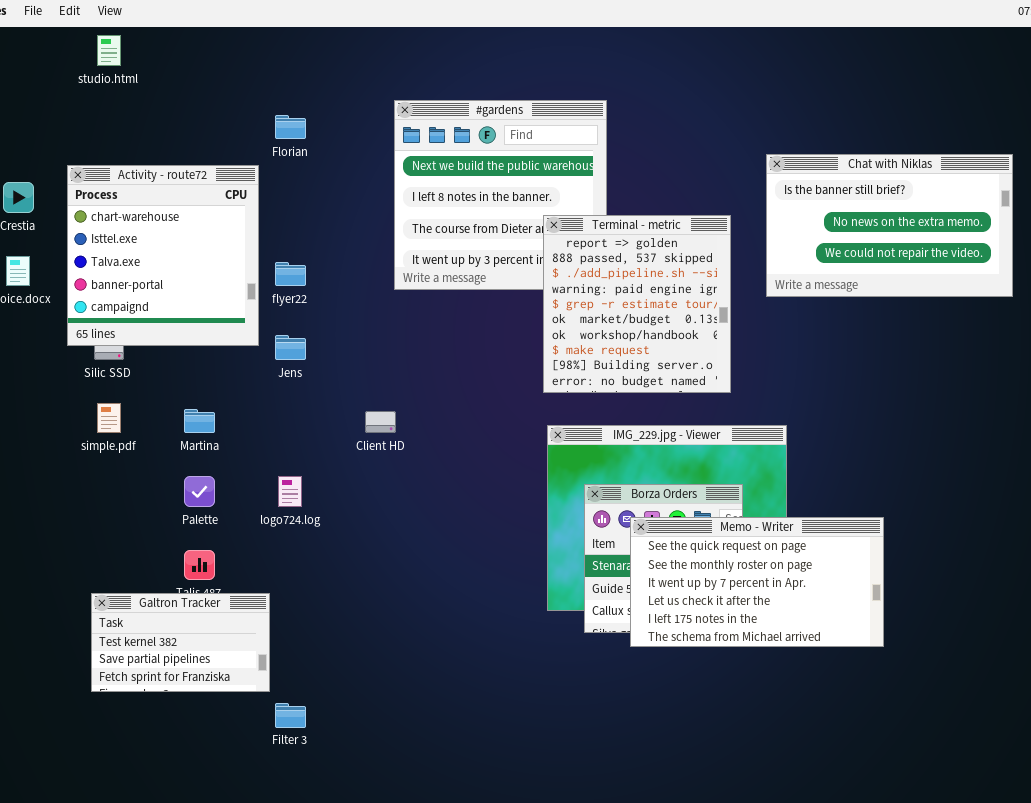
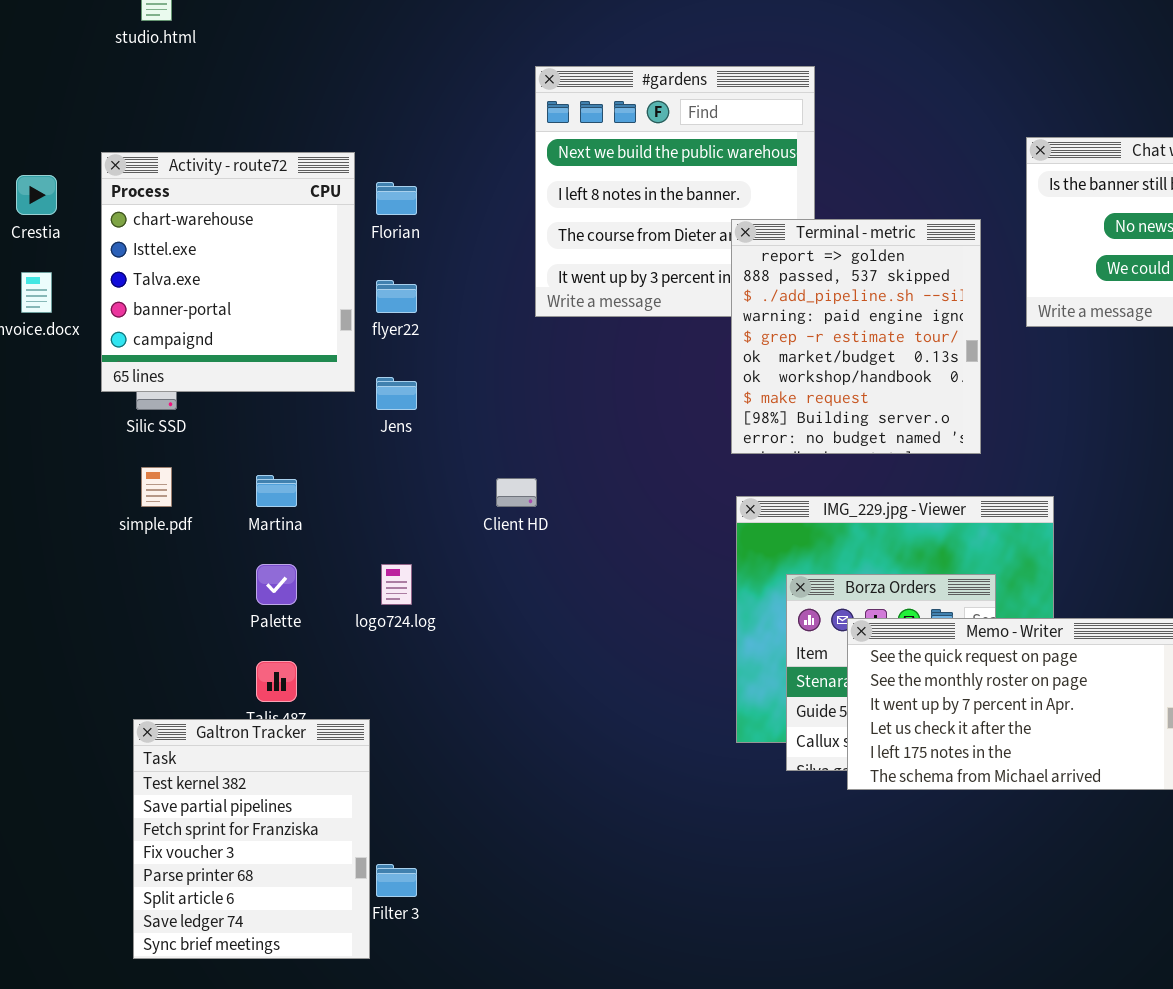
Florian: [275,115,306,139] -> [376,182,417,215], moved
Galtron Tracker: [91,593,270,692] -> [133,719,370,959], resized

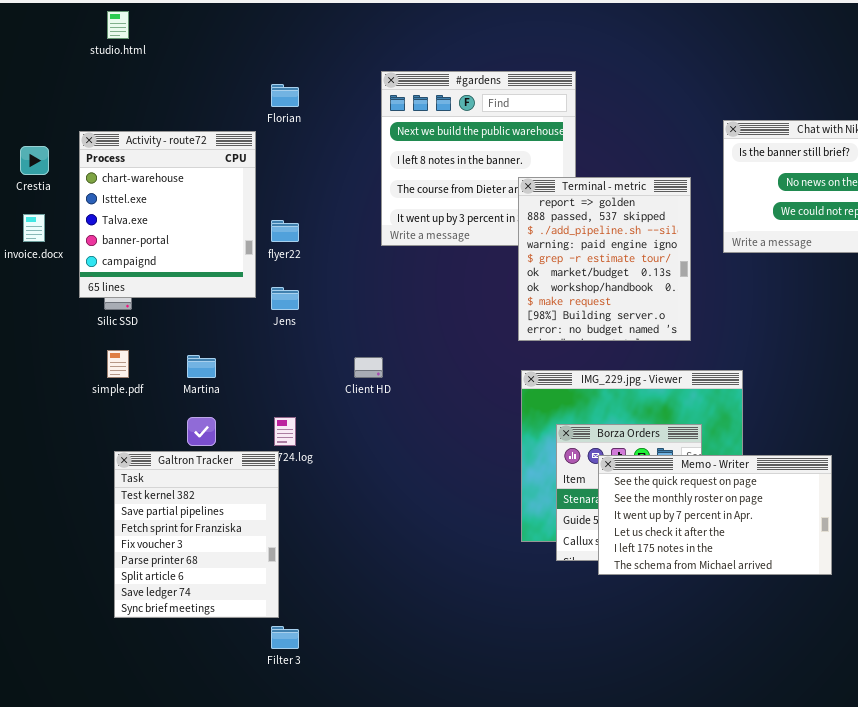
Florian: [376,182,417,215] -> [271,84,299,107], moved
Galtron Tracker: [133,719,370,959] -> [114,451,279,618], moved

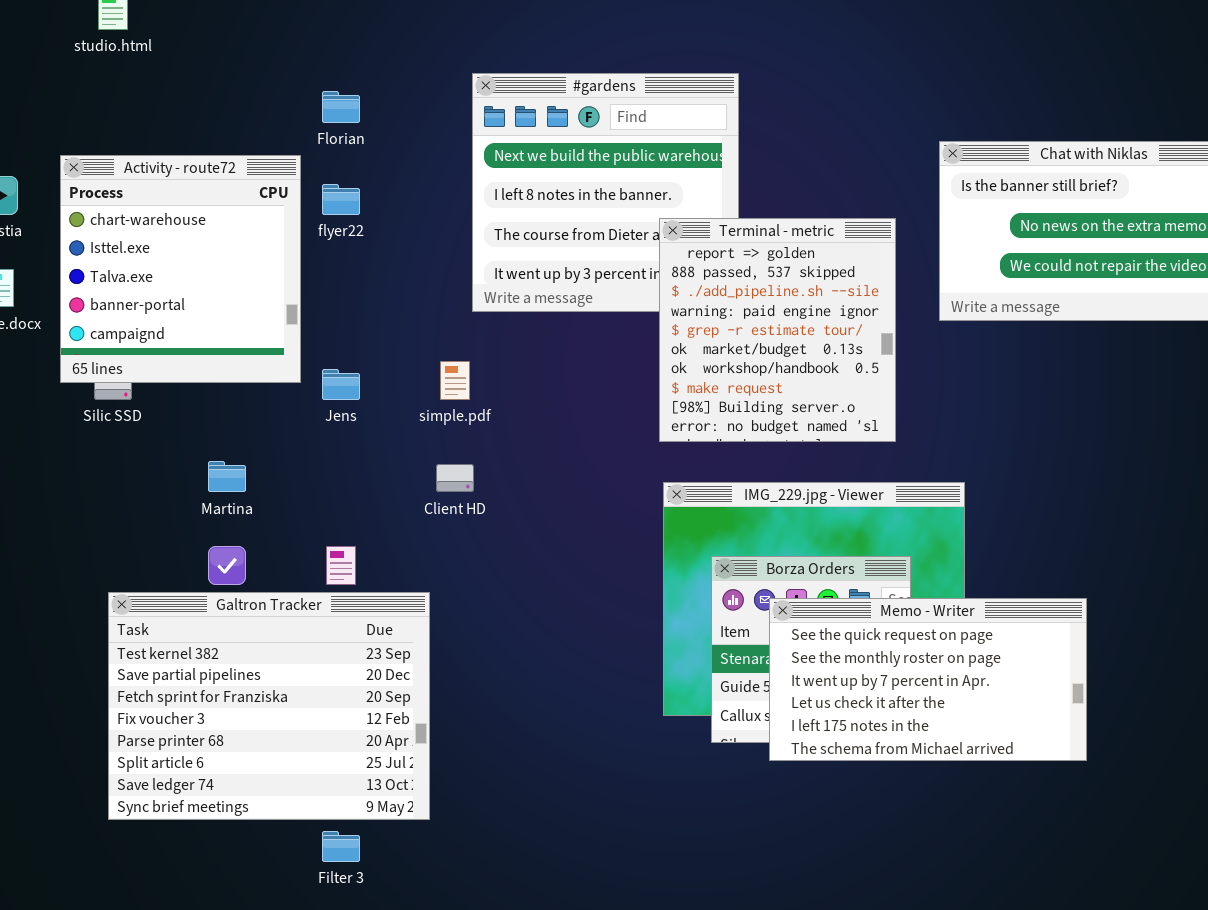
flyer22: [271,220,299,242] -> [322,184,360,215], moved
simple.pdf: [107,350,129,378] -> [440,361,470,400], moved
Galtron Tracker: [114,451,279,618] -> [108,592,430,820], resized

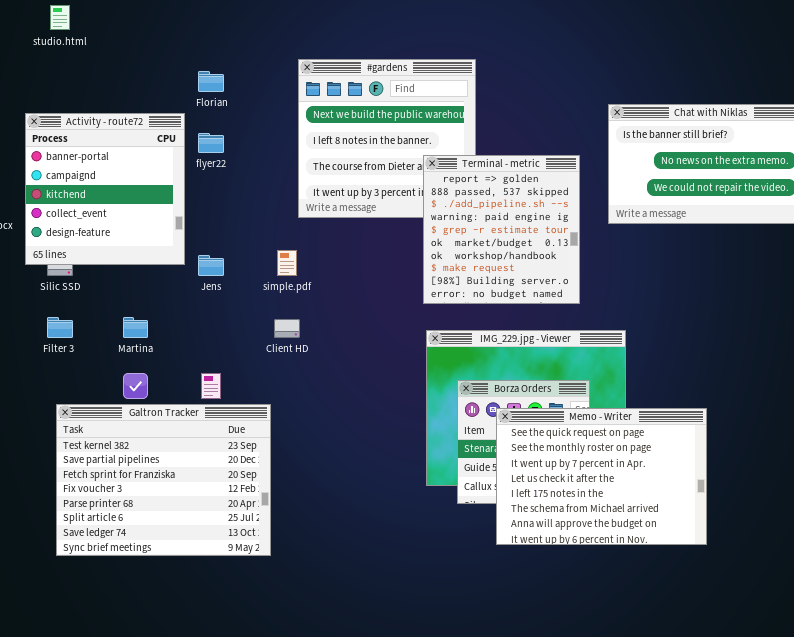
Activity - route72: [60,155,301,383] -> [25,113,185,265], scrolled down 3 rows
Memo - Writer: [769,598,1087,761] -> [496,408,707,545], resized
Filter 3: [322,831,360,862] -> [47,317,73,338], moved

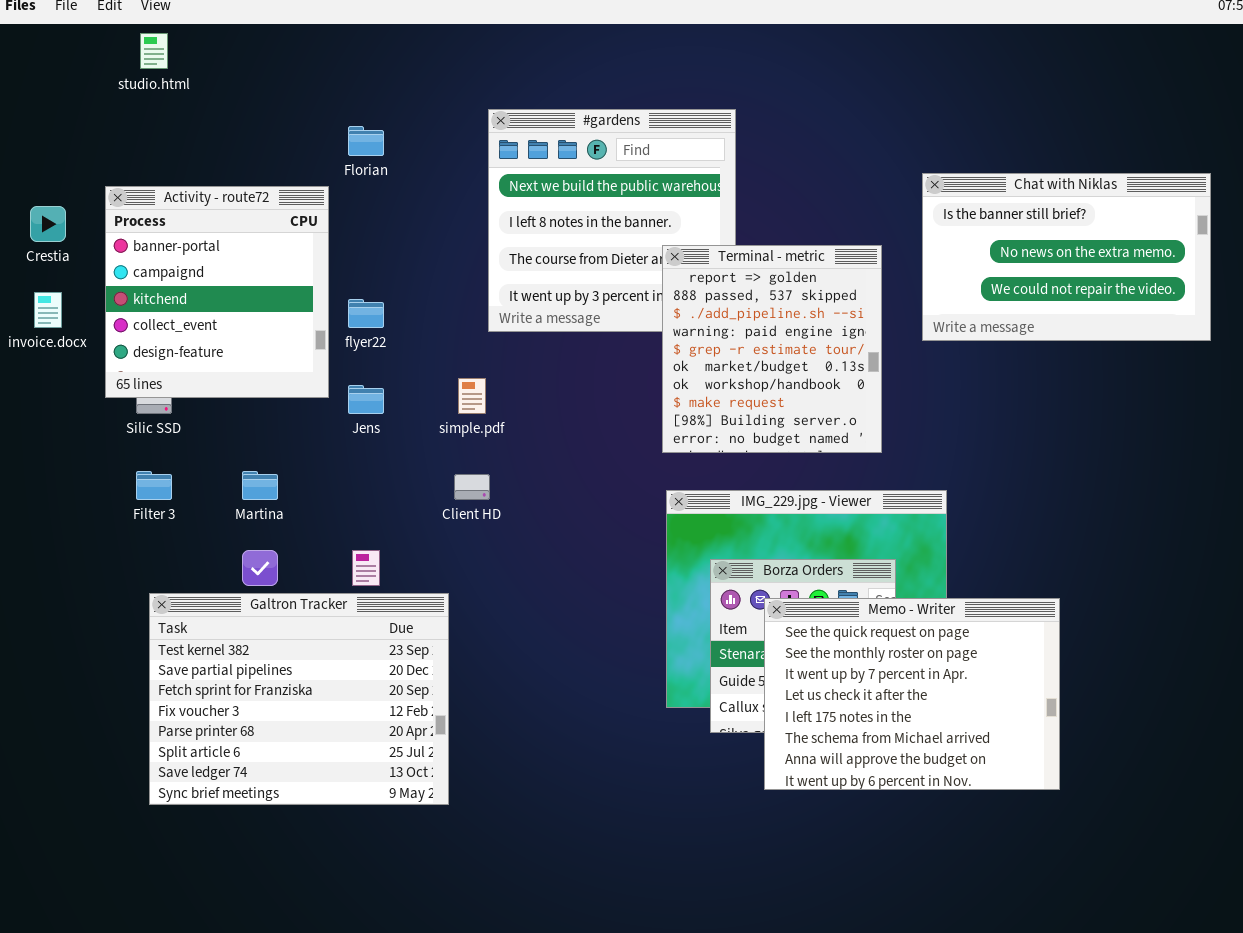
flyer22: [198,133,224,153] -> [348,299,384,328], moved

